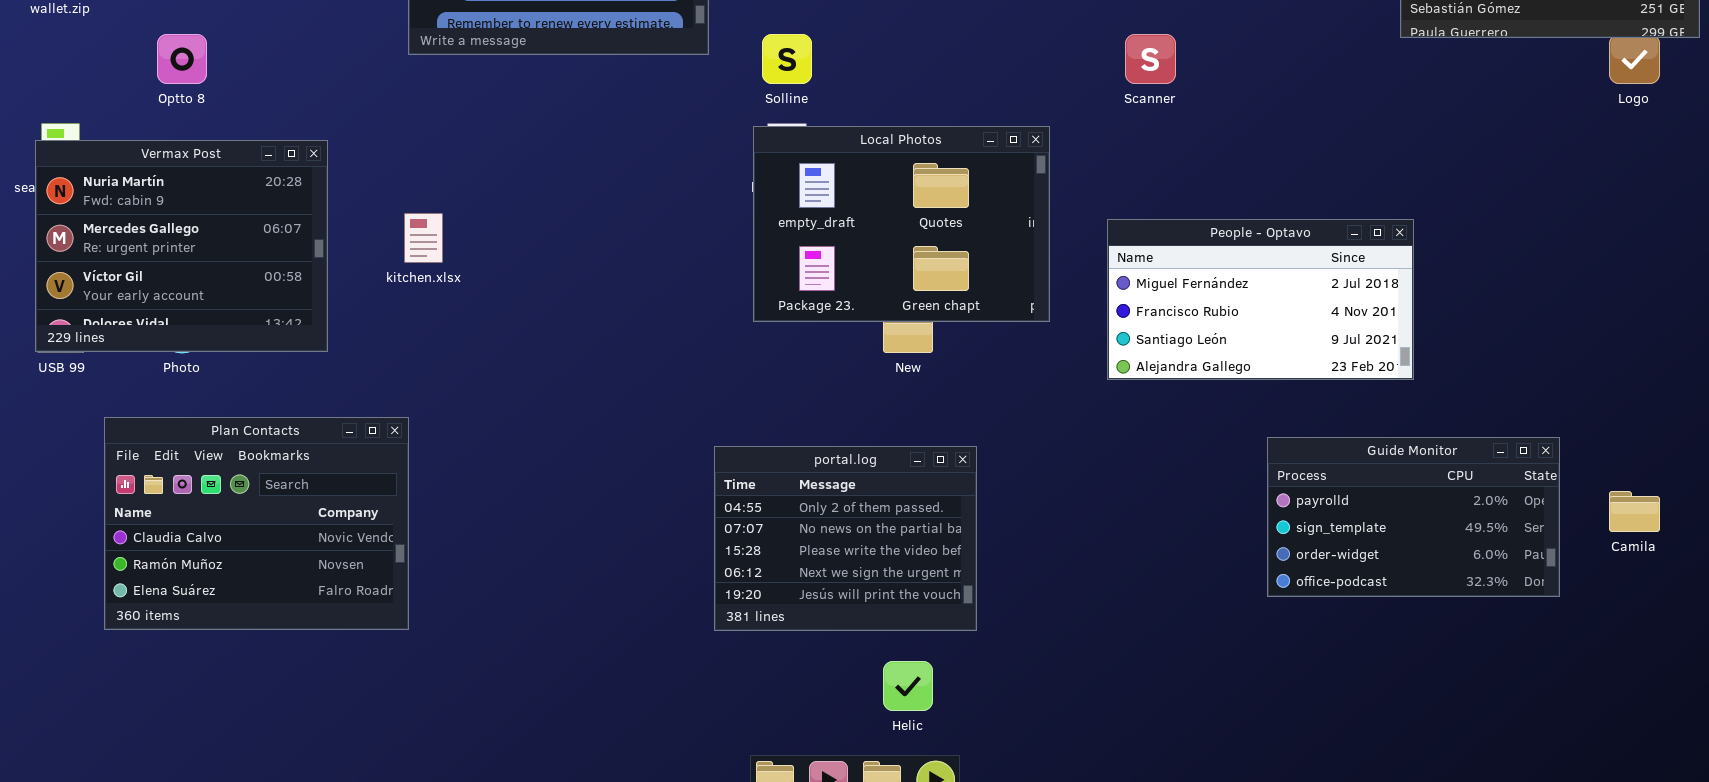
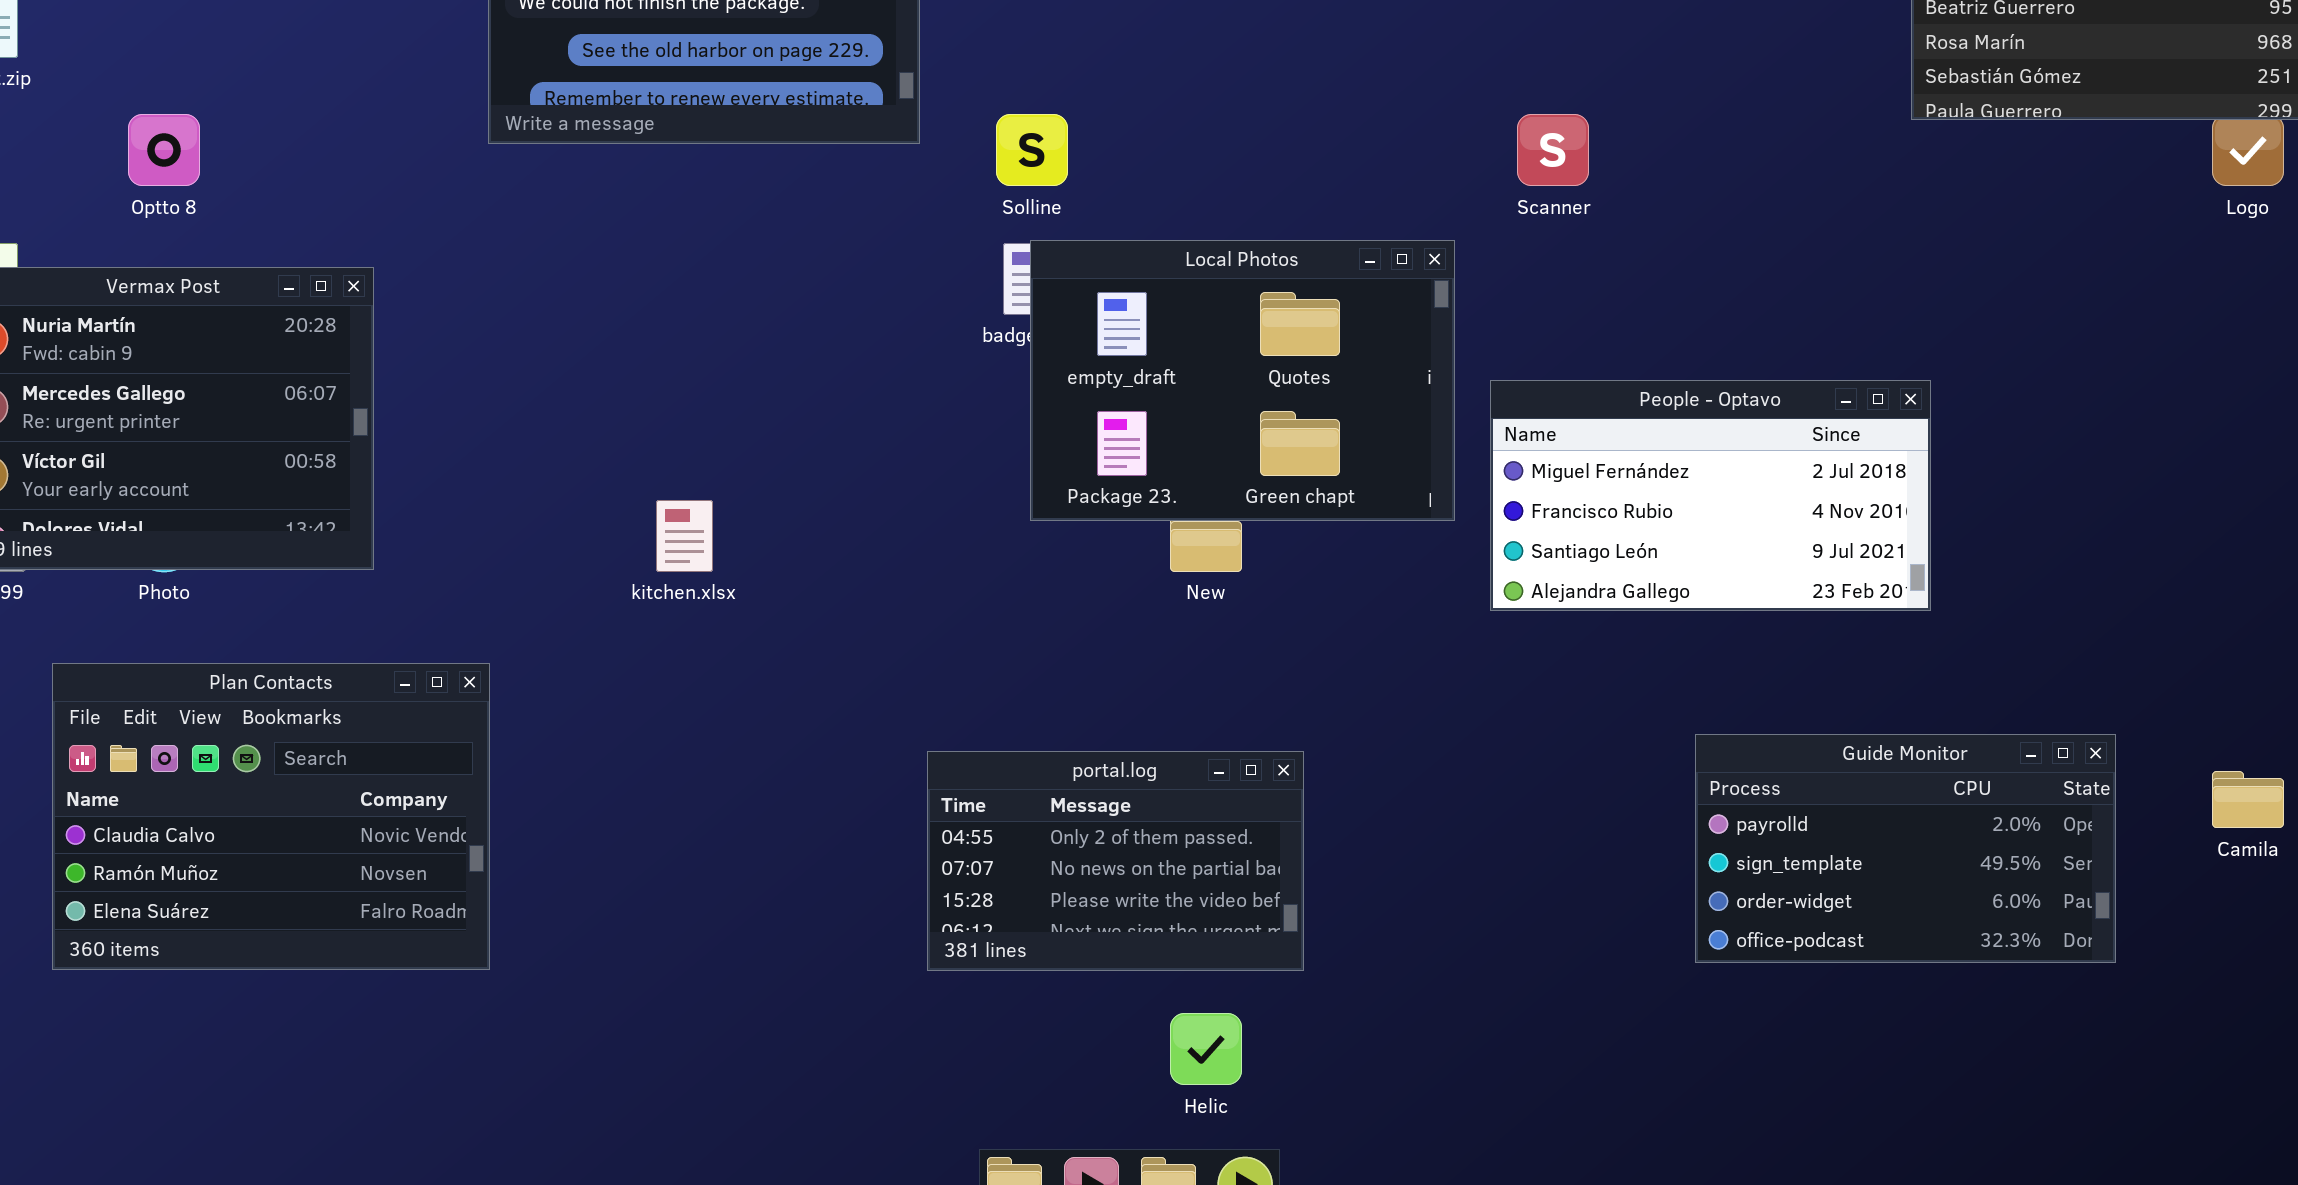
Local Photos: [753,126,1050,322] -> [1030,240,1455,521], moved
kitchen.xlsx: [404,213,443,263] -> [656,500,713,572], moved
Guide Monitor: [1267,437,1560,597] -> [1695,734,2116,963], moved
portal.log: [714,446,977,631] -> [927,751,1304,971], resized

